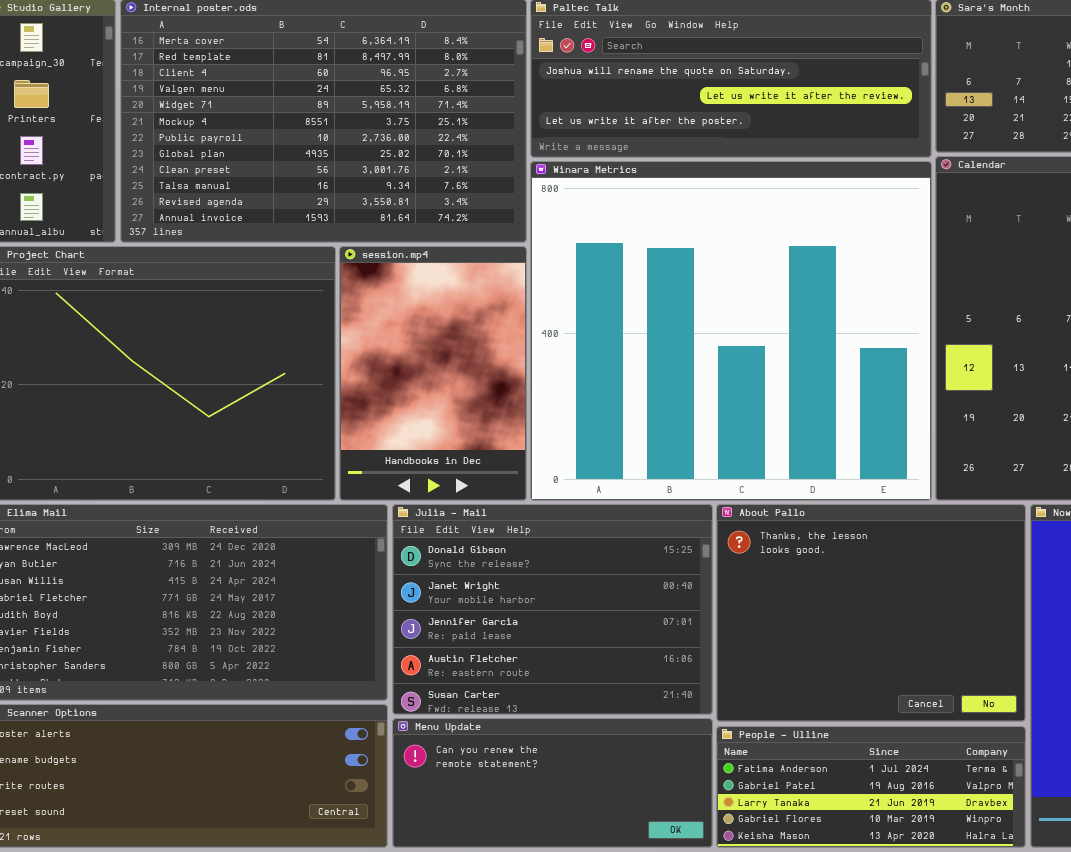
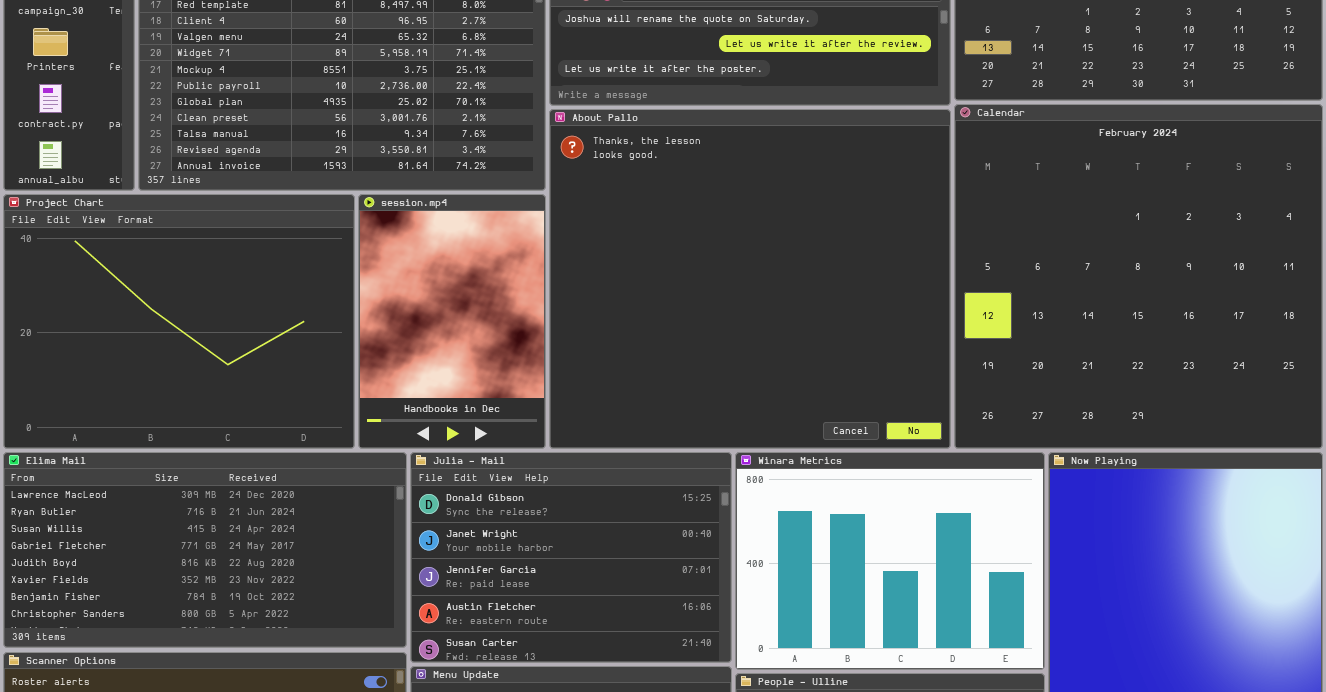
Winara Metrics: [530,161,932,501] -> [735,452,1045,670], moved, resized
About Pallo: [716,504,1026,722] -> [549,109,951,449], moved, resized

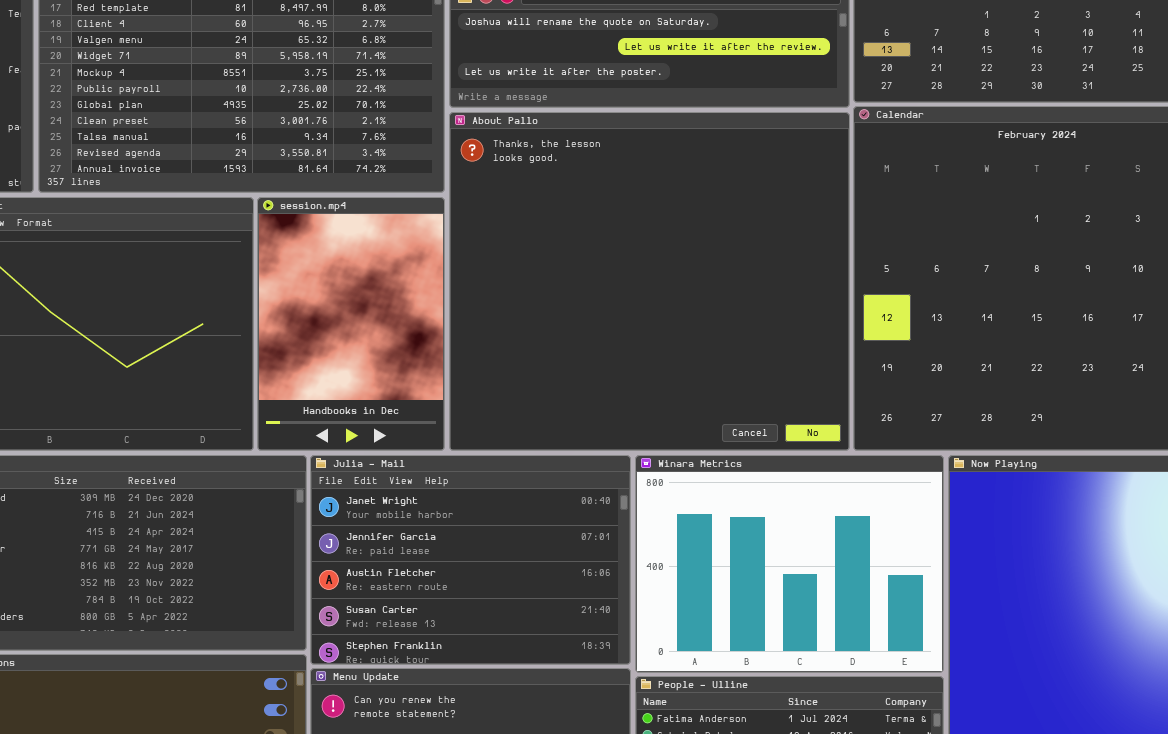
Julia - Mail: [410,452,732,663] -> [310,455,631,665], scrolled down 1 row

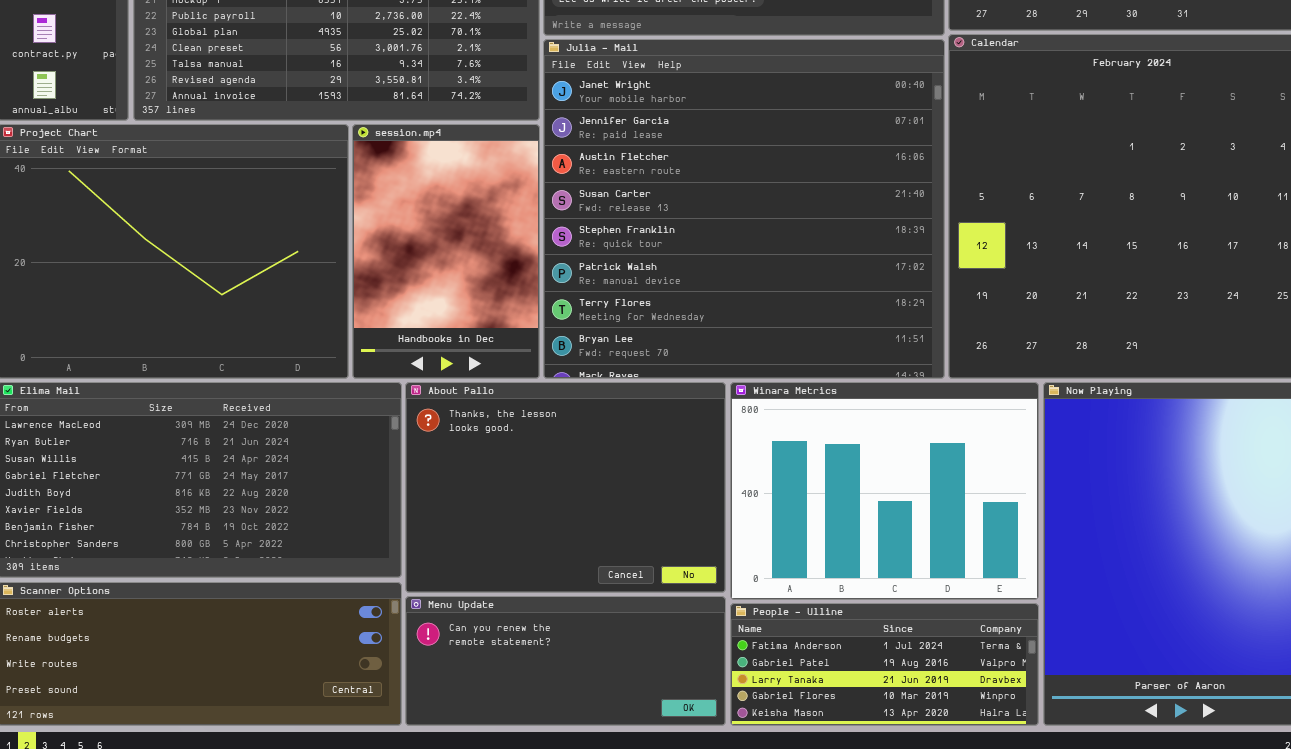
About Pallo: [449,112,850,451] -> [405,382,726,593], moved, resized
Julia - Mail: [310,455,631,665] -> [543,39,945,379], moved, resized

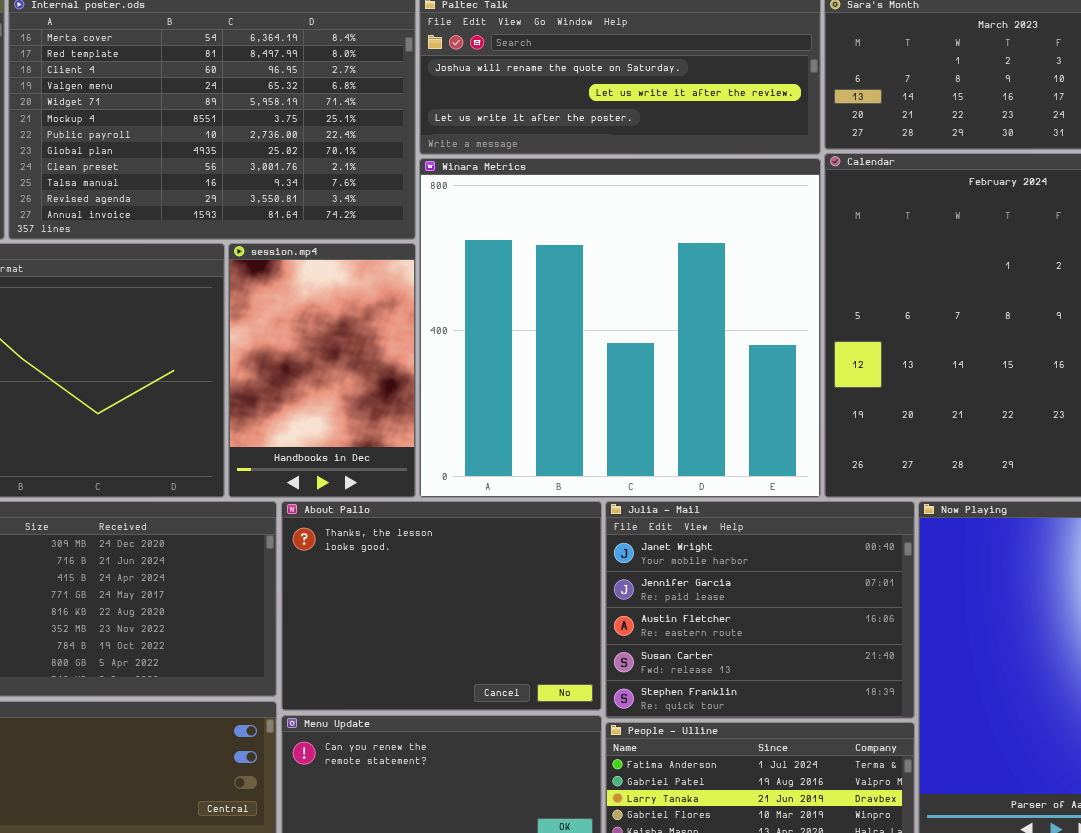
Julia - Mail: [543,39,945,379] -> [605,501,915,719], moved, resized
Winara Metrics: [730,382,1039,600] -> [419,158,821,498], moved, resized

